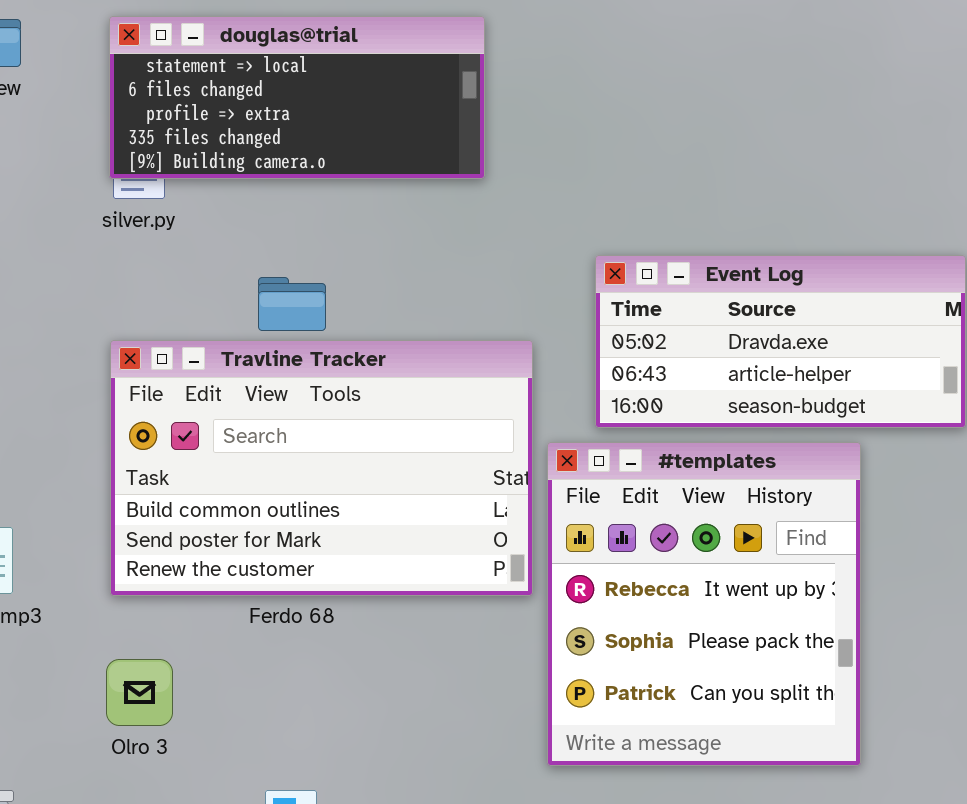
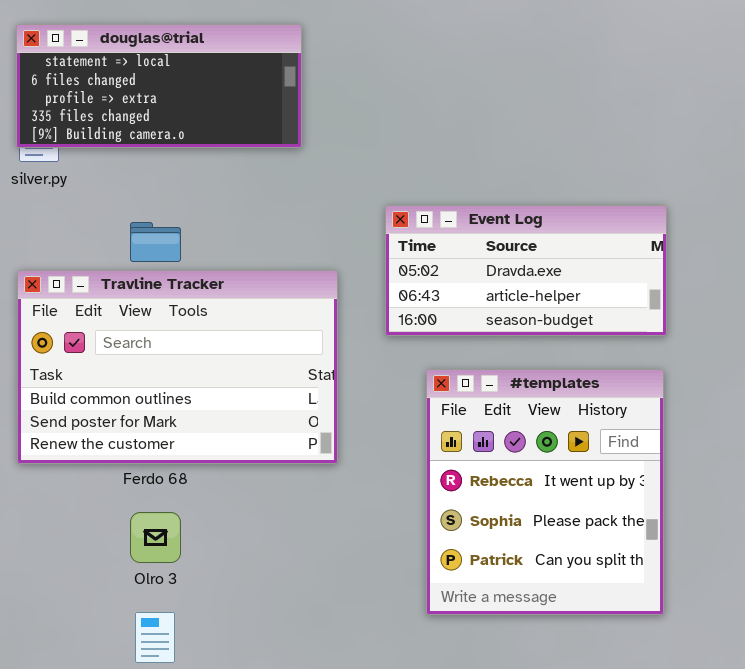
#templates: [547,442,861,766] -> [426,369,664,615], moved
Olro 3: [106,659,173,726] -> [130,512,181,563], moved

